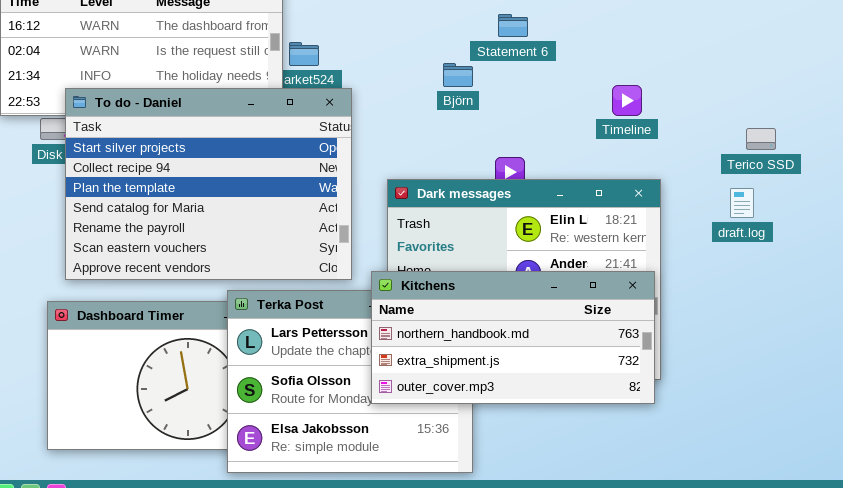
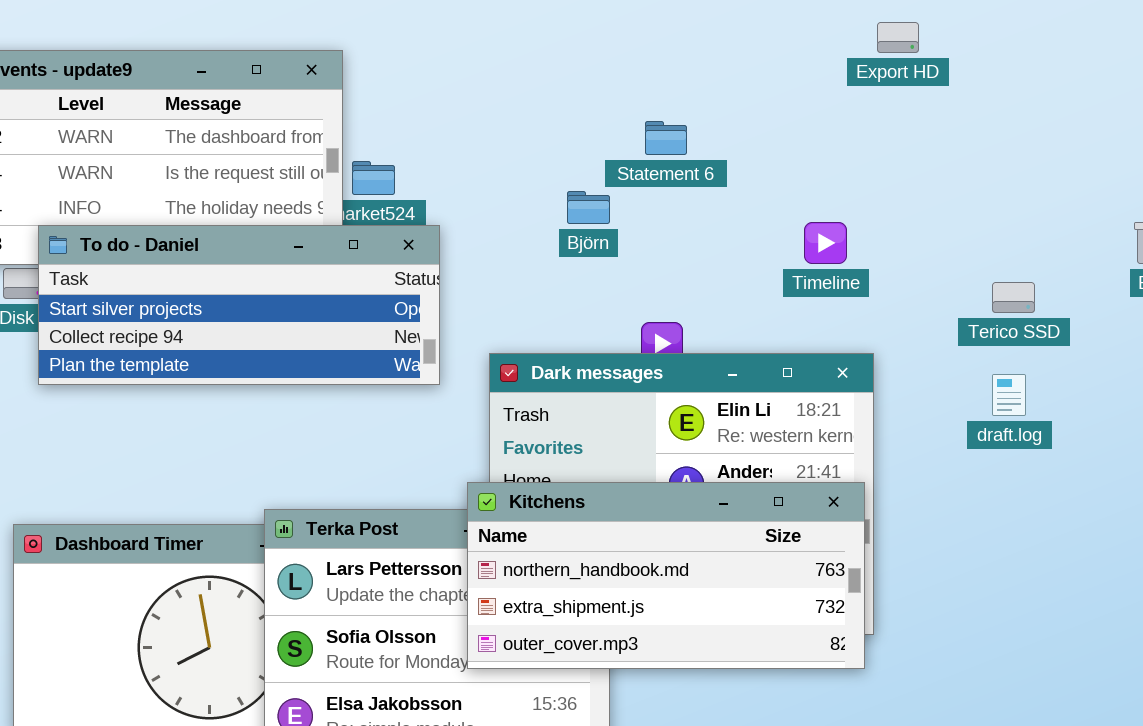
To do - Daniel: [65,88,352,280] -> [38,225,440,385], resized
draft.log: [730,188,754,218] -> [992,374,1026,416], moved

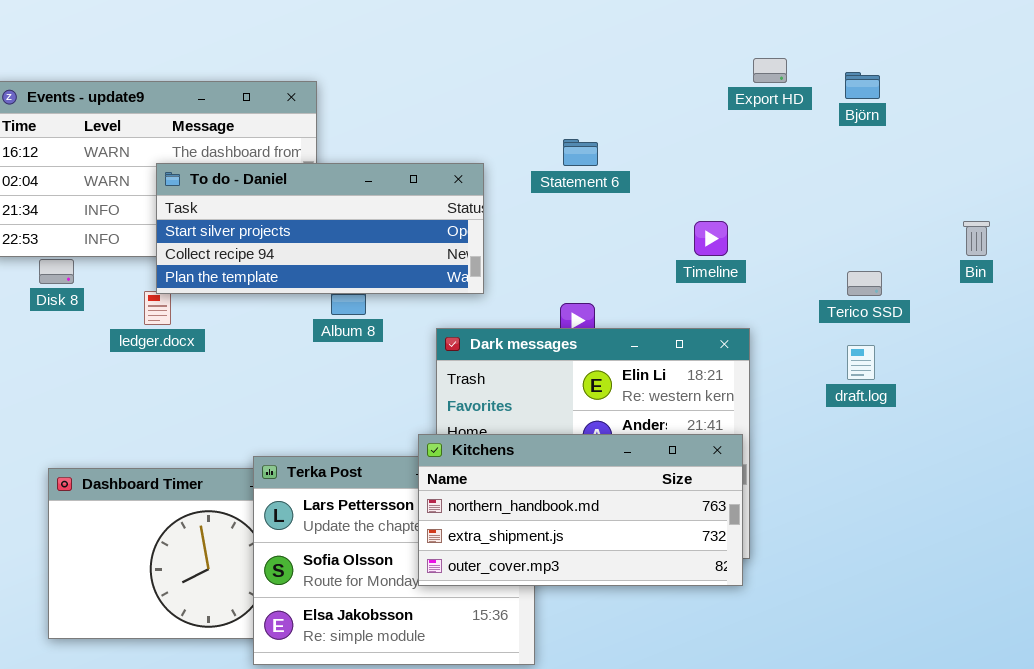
Björn: [567,191,610,224] -> [845,72,880,99], moved
To do - Daniel: [38,225,440,385] -> [156,163,484,294], moved

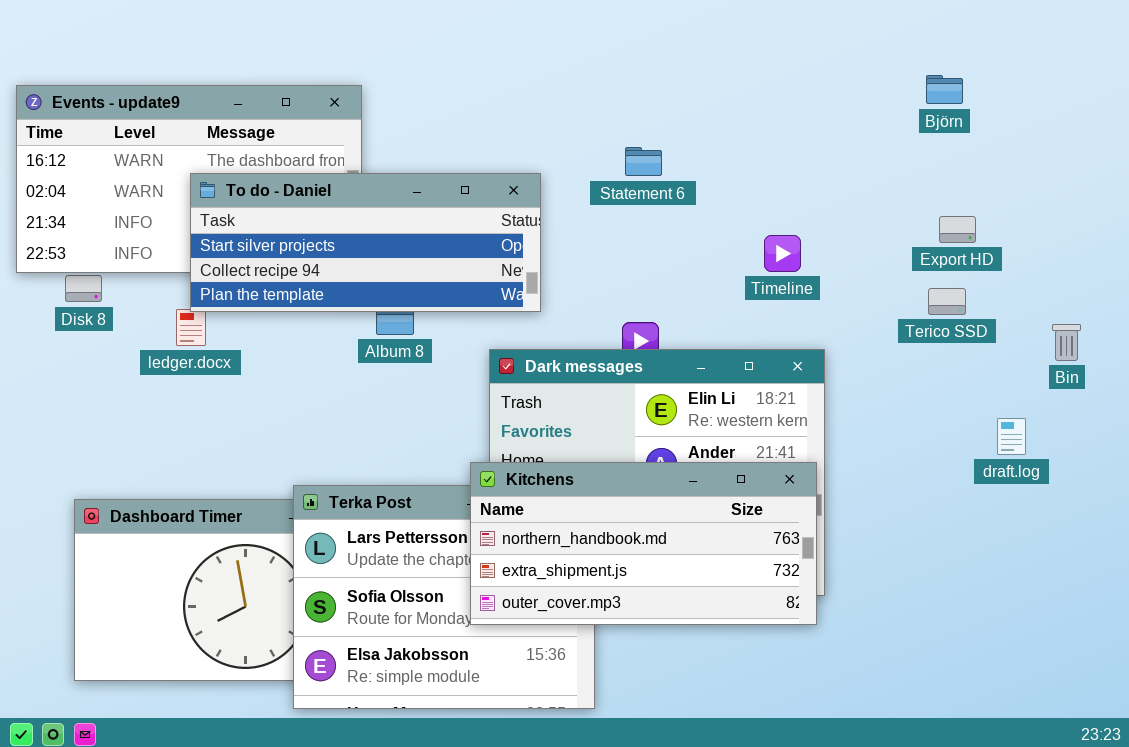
Export HD: [753,58,787,83] -> [939,216,976,243], moved
Bin: [963,221,990,256] -> [1052,324,1081,361], moved
draft.log: [847,345,875,380] -> [997,418,1026,455], moved

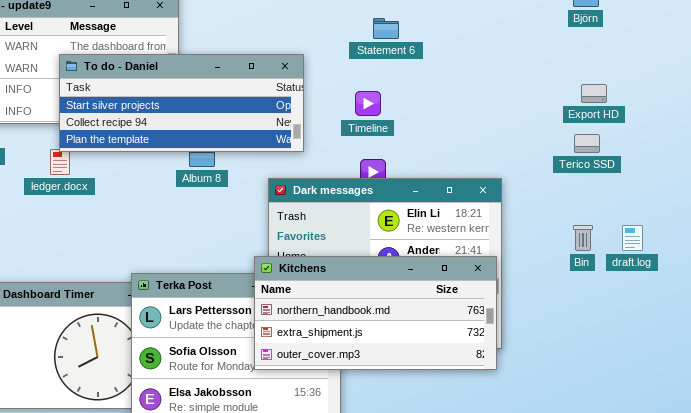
Statement 6: [625,147,662,176] -> [373,18,399,39], moved
Timeline: [764,235,801,272] -> [355,91,381,116], moved
Bin: [1052,324,1081,361] -> [573,225,593,251], moved

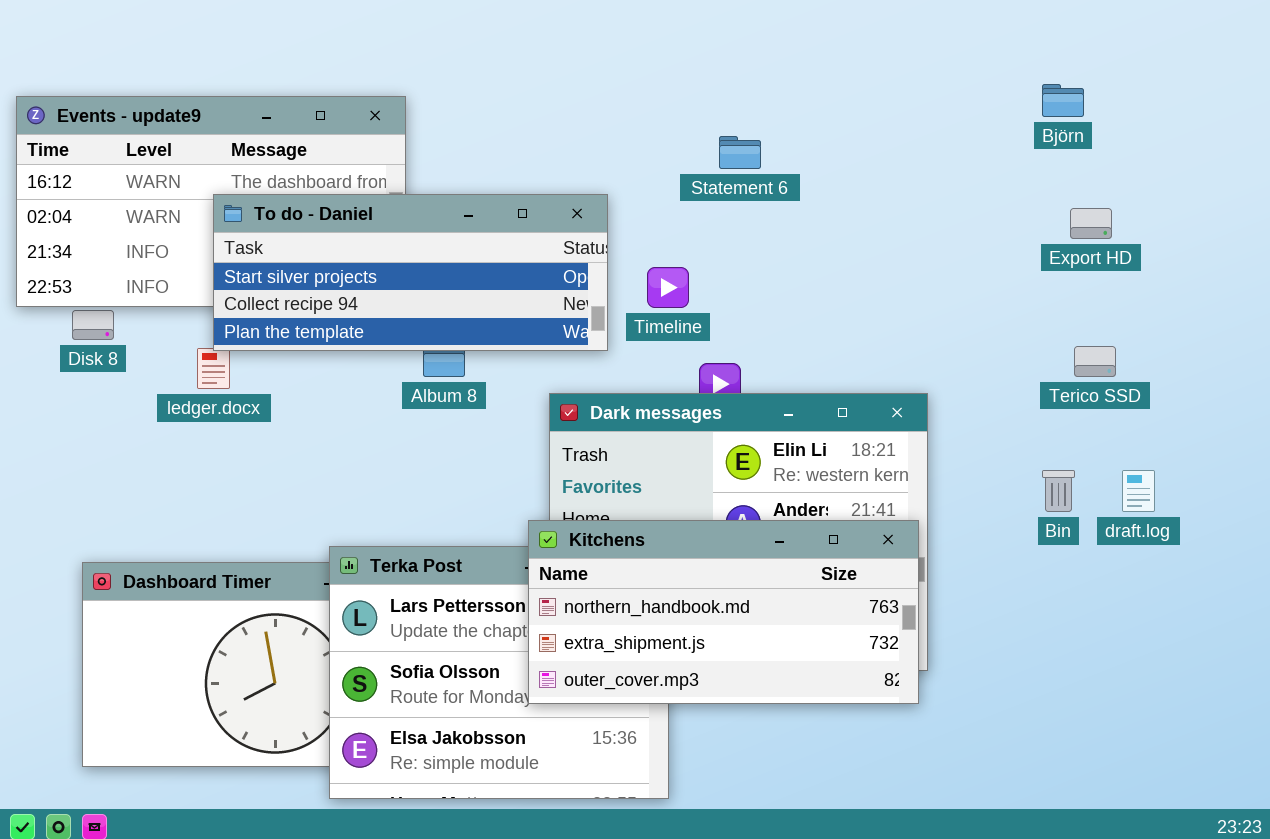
Export HD: [581,84,607,103] -> [1070,208,1112,239], moved
Timeline: [355,91,381,116] -> [647,267,689,308], moved
Terico SSD: [574,134,600,153] -> [1074,346,1116,377], moved

